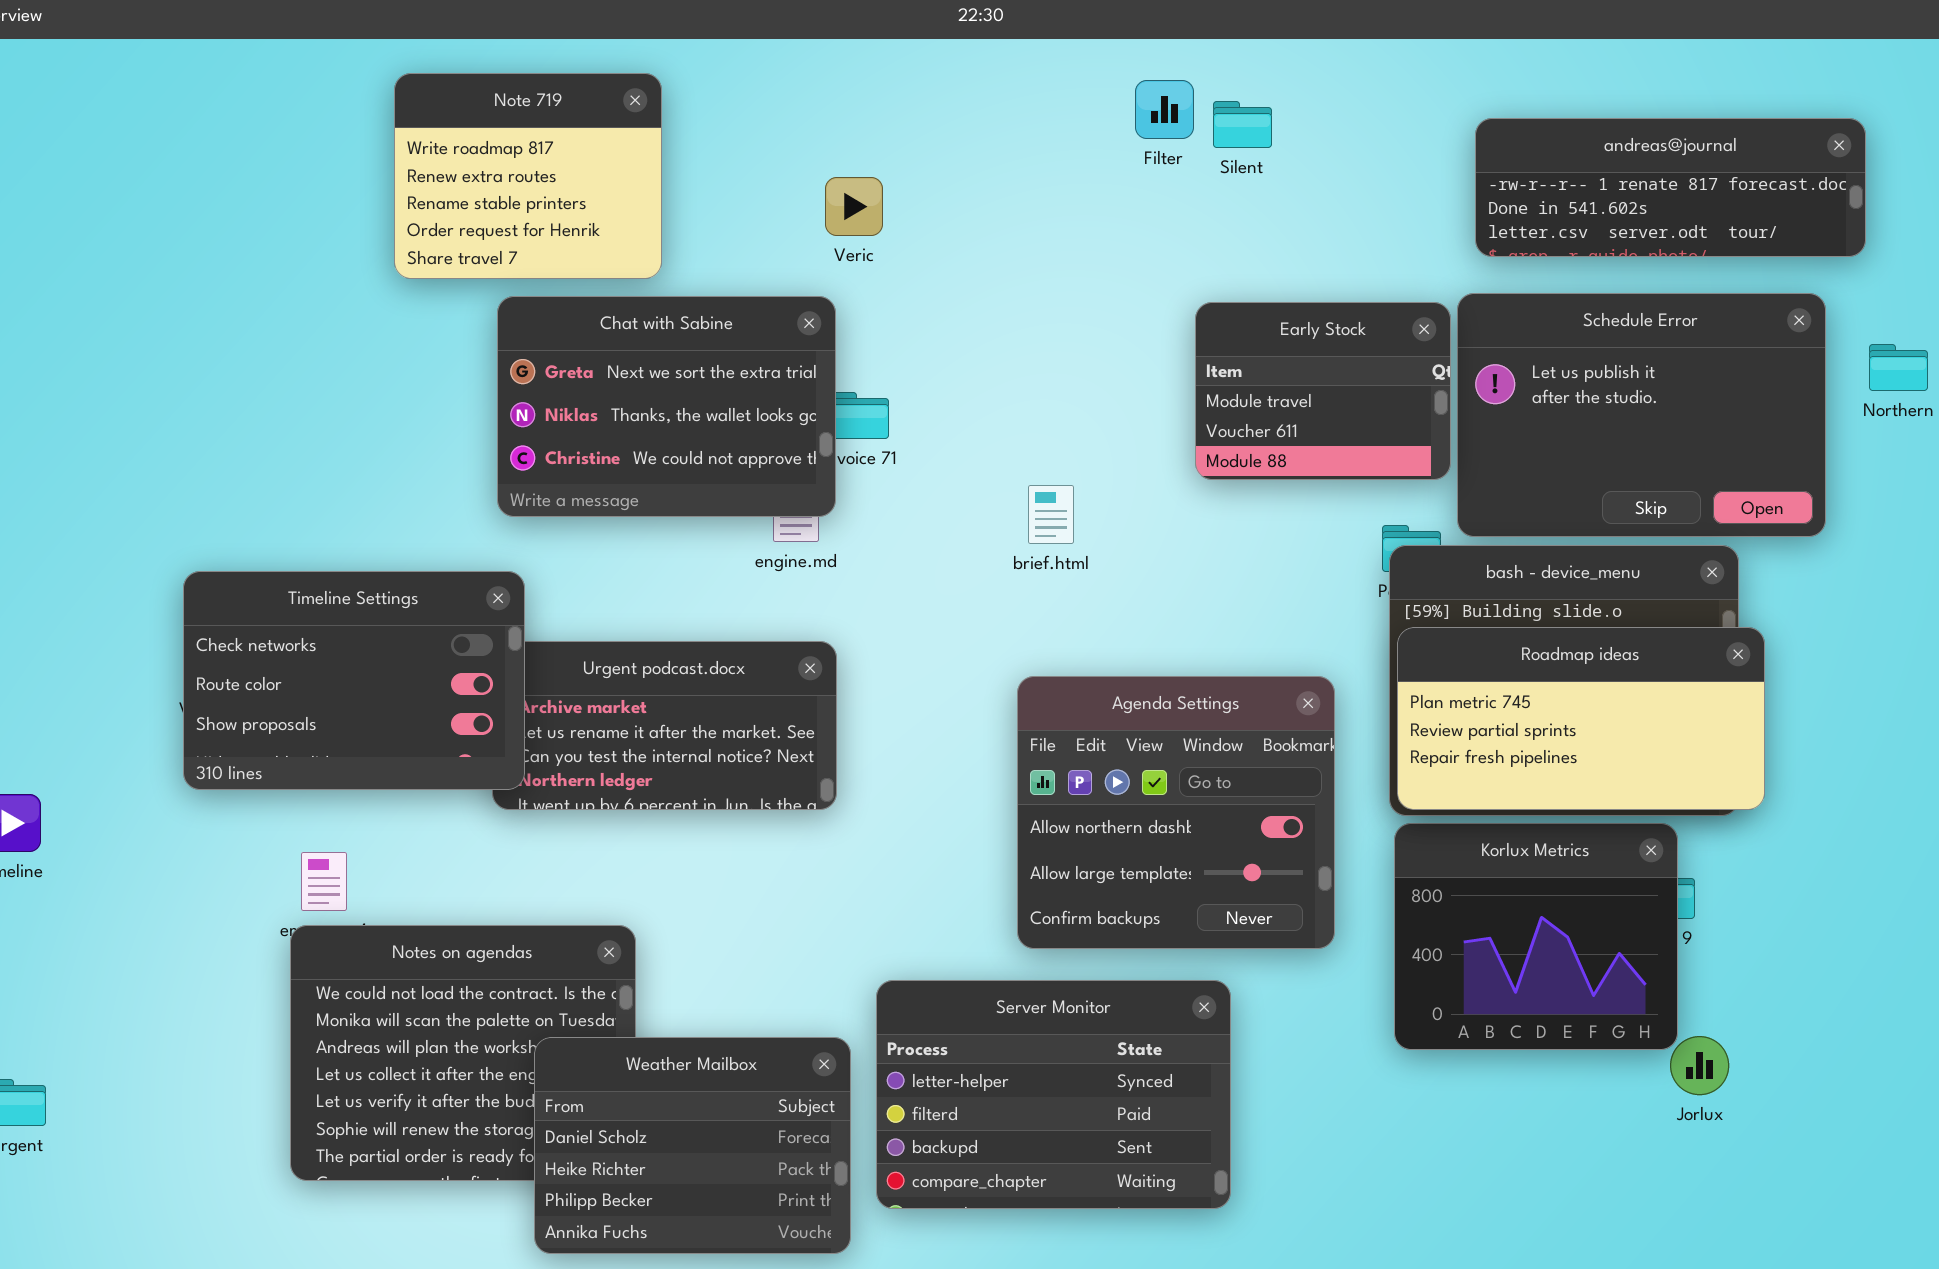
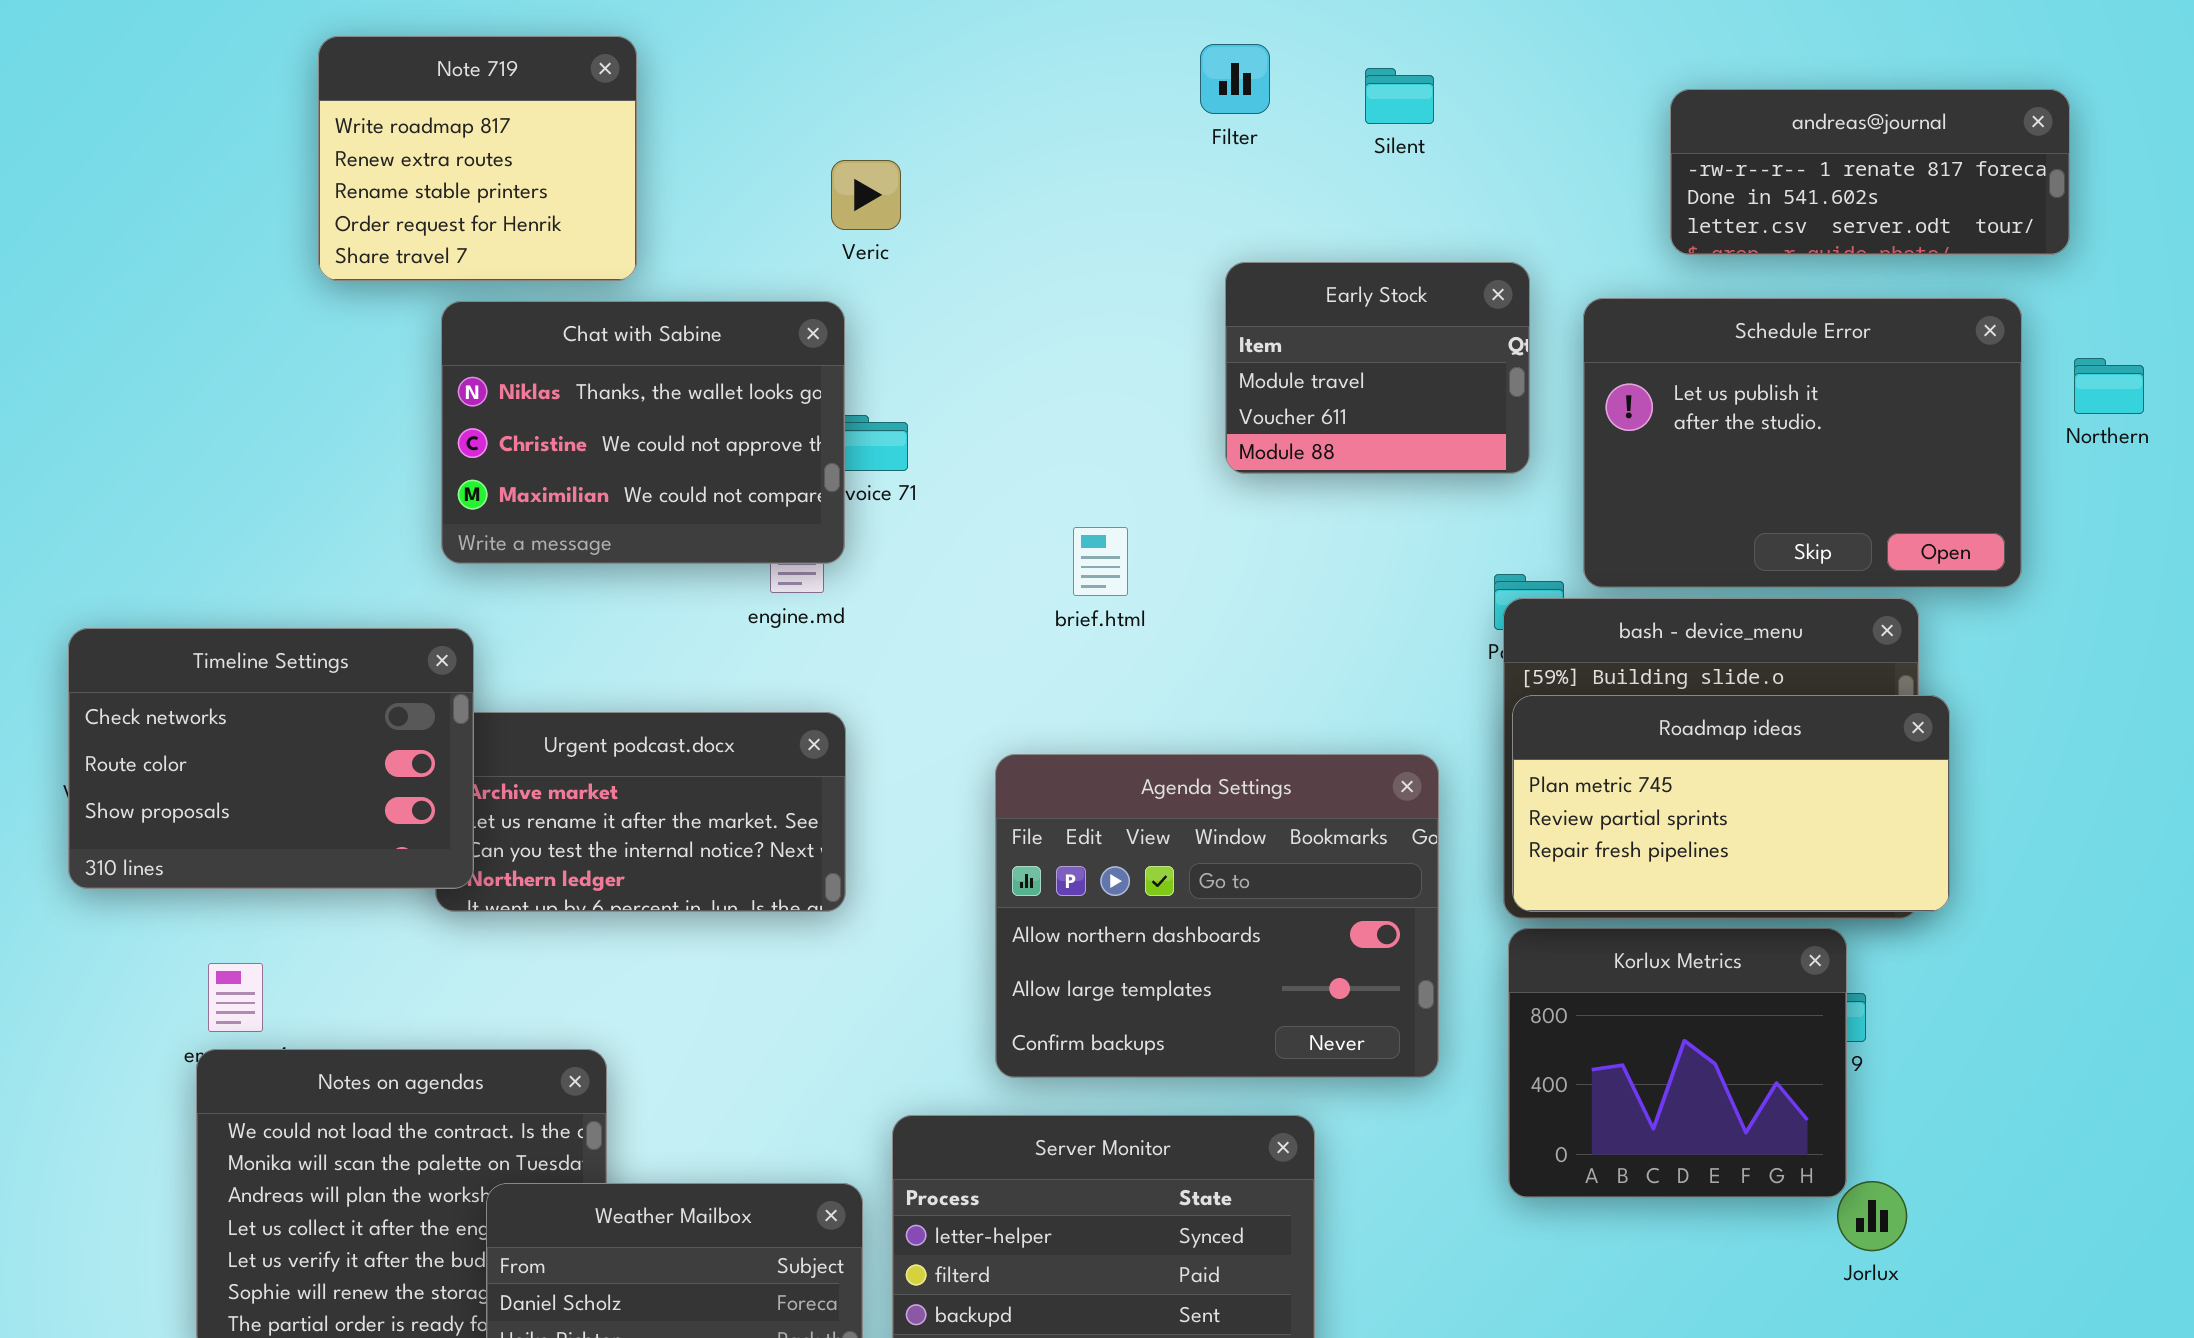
Silent: [1213,101,1272,148] -> [1365,68,1434,124], moved
andreas@journal: [1475,118,1866,257] -> [1670,89,2070,255], resized
Chat with Sabine: [497,296,836,517] -> [441,301,845,564], scrolled down 1 row
Early Stock: [1195,302,1451,480] -> [1225,262,1530,474], moved
Agenda Settings: [1017,676,1335,949] -> [995,754,1439,1078], resized

